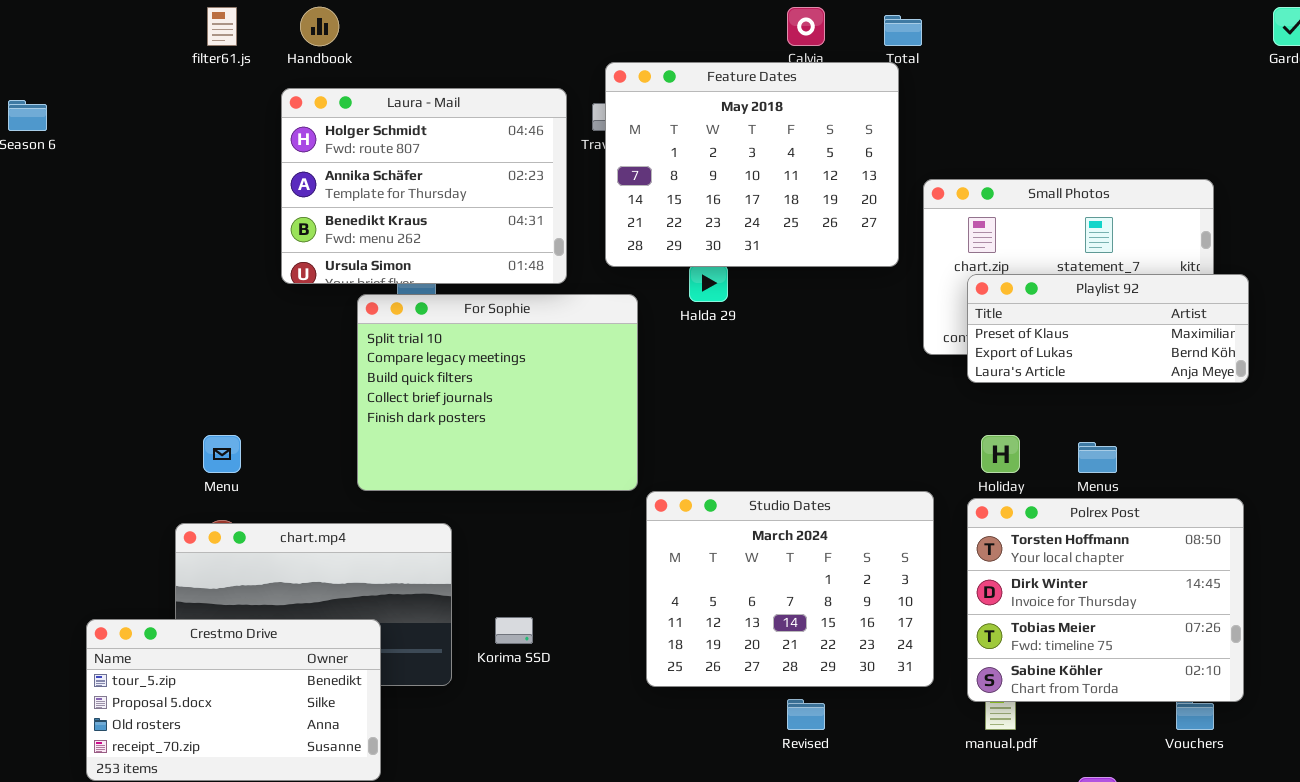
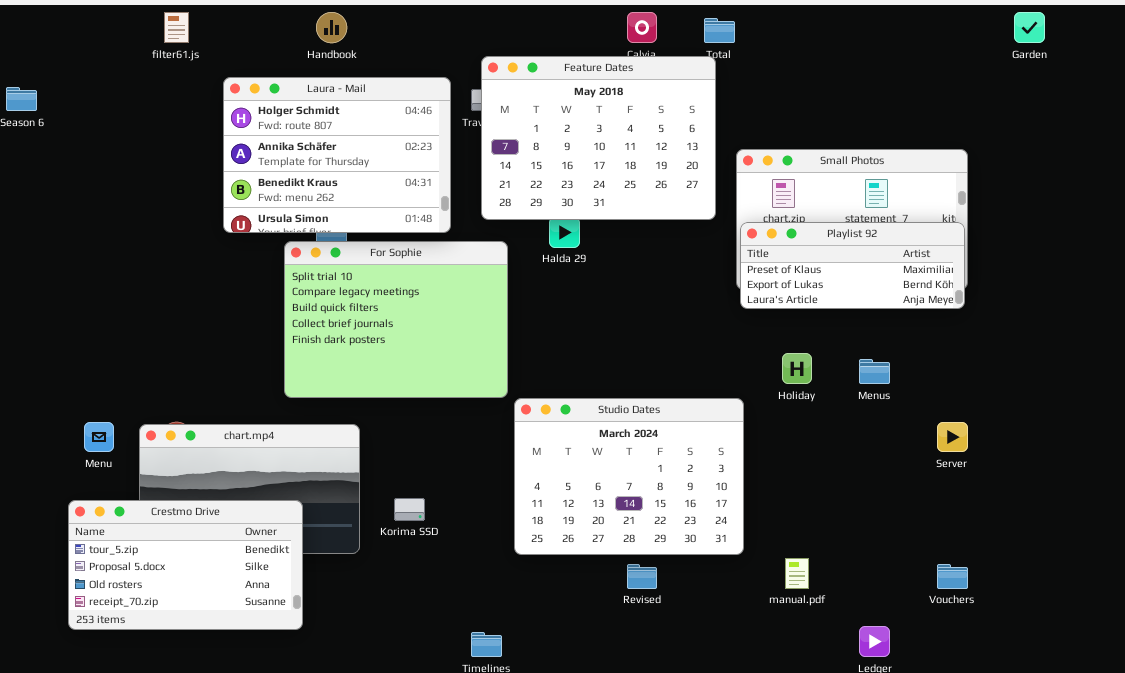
Handbook: [300,7,339,46] -> [316,12,347,43], moved
Playlist 92: [967,274,1249,383] -> [740,222,965,309], moved
Menu: [203,435,241,473] -> [84,422,114,452], moved
Polrex Post: [967,498,1244,702] -> none, closed

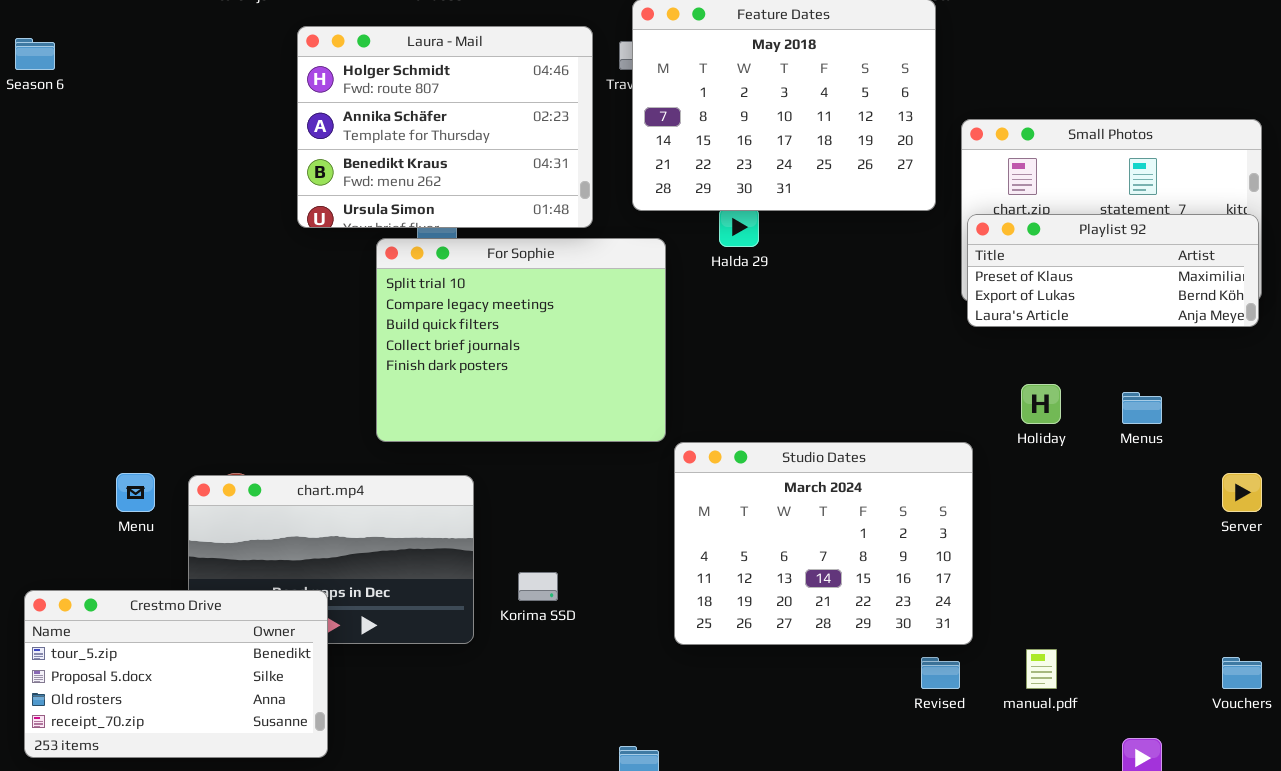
Crestmo Drive: [68,500,303,630] -> [24,590,328,758], moved
Revised: [627,564,657,589] -> [921,657,960,689], moved

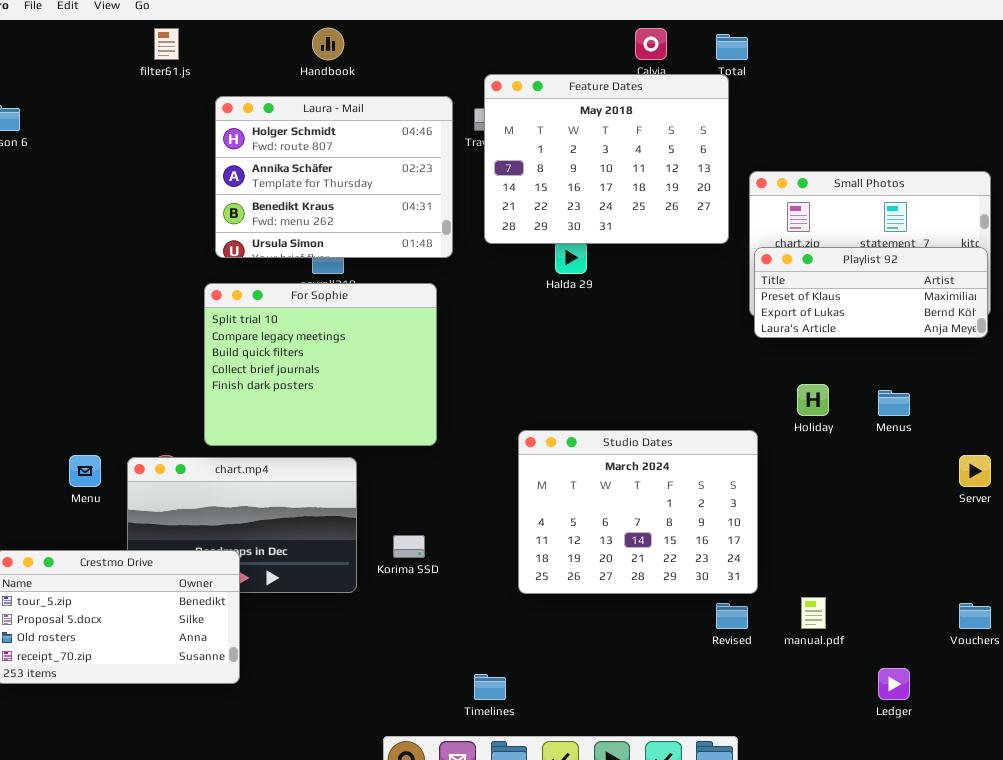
For Sophie: [376,238,666,442] -> [204,283,437,446], moved

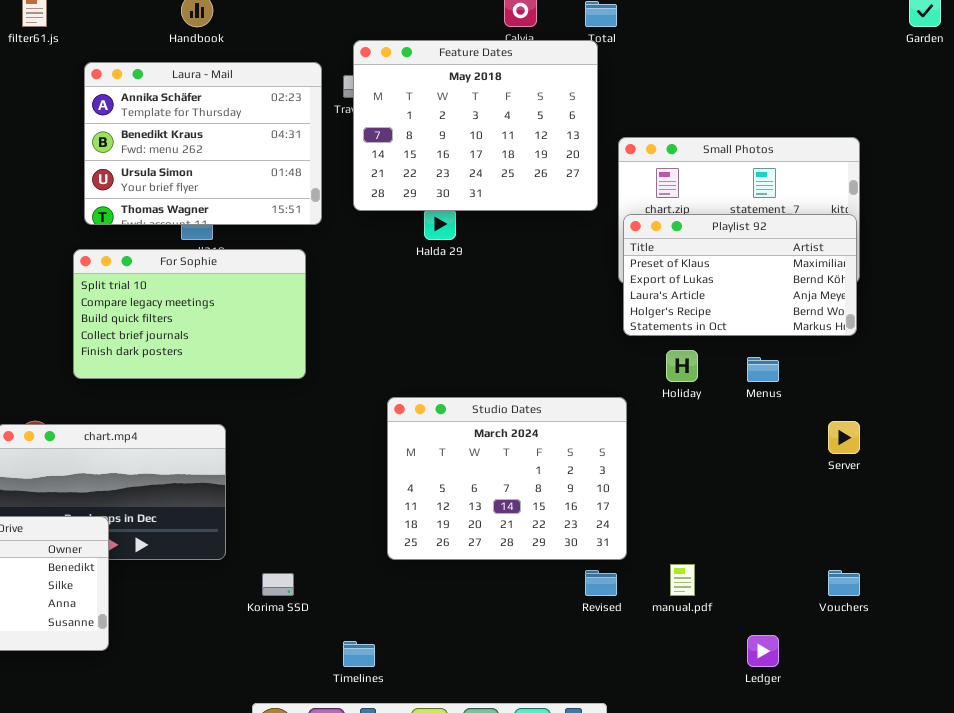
Laura - Mail: [215,96,453,258] -> [84,62,322,225], scrolled down 1 row
Playlist 92: [754,247,988,338] -> [623,214,857,336], resized
For Sophie: [204,283,437,446] -> [73,249,306,379], resized
Korima SSD: [393,535,425,558] -> [262,573,294,596], moved

